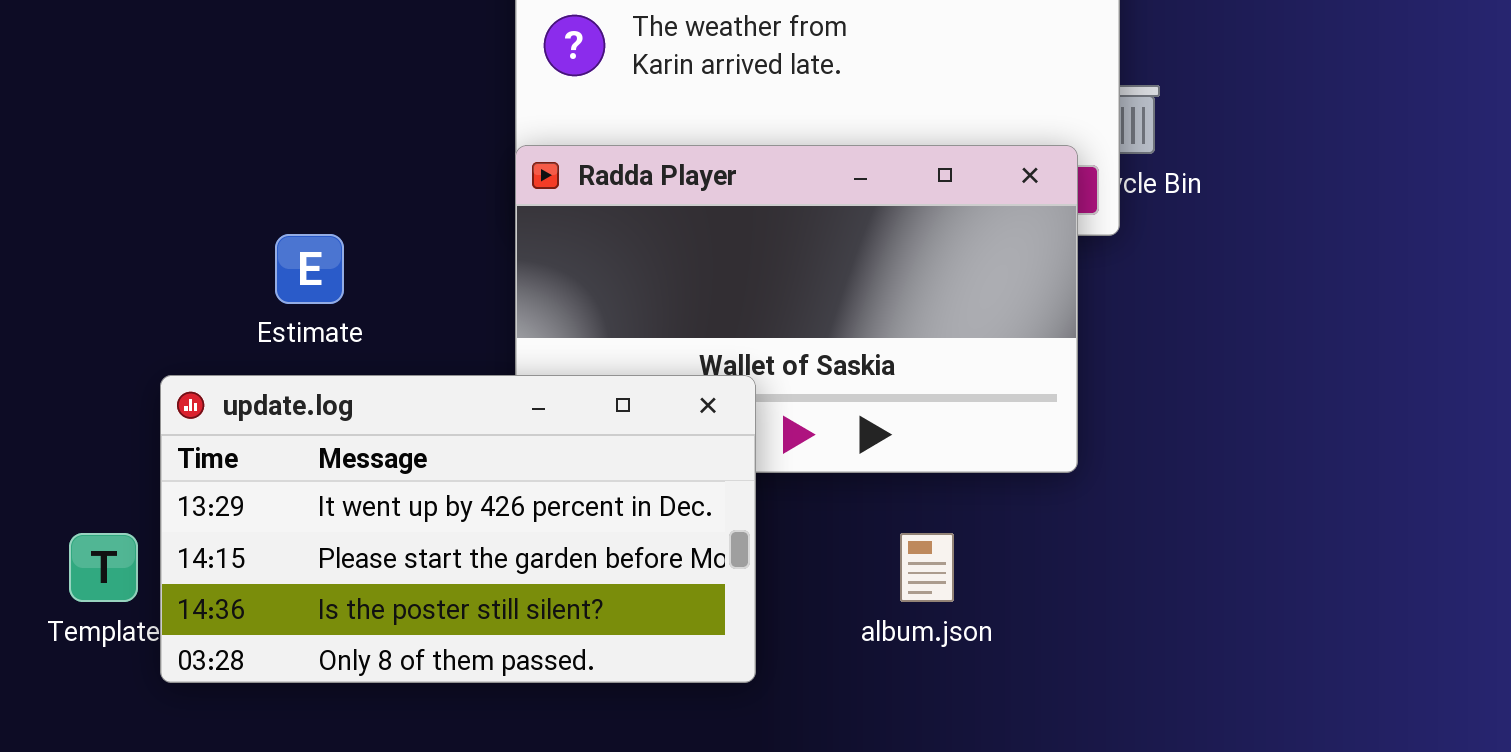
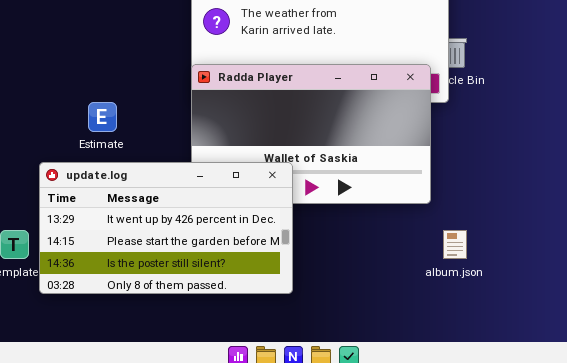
album.json: [900,533,954,602] -> [443,230,467,259], moved

